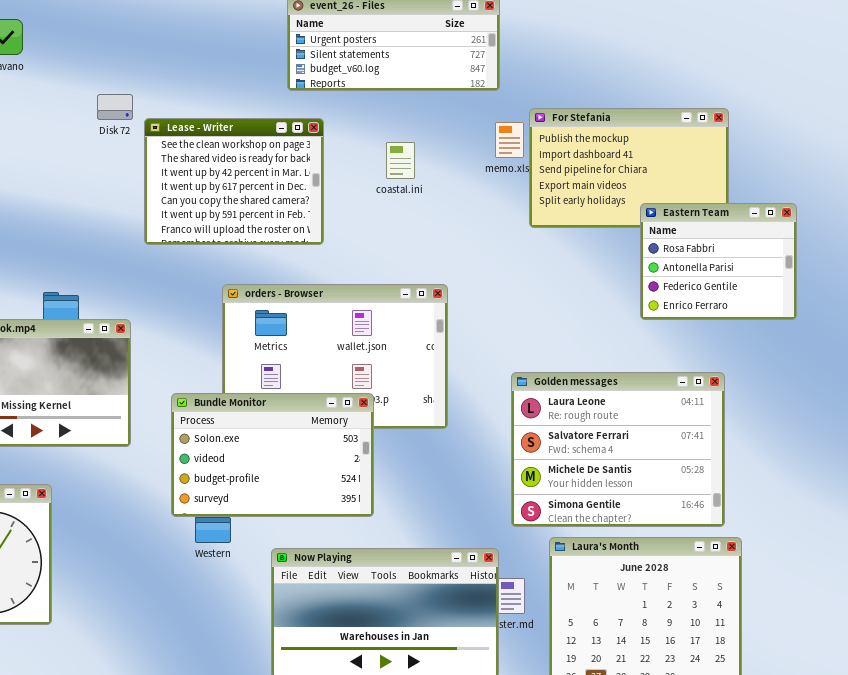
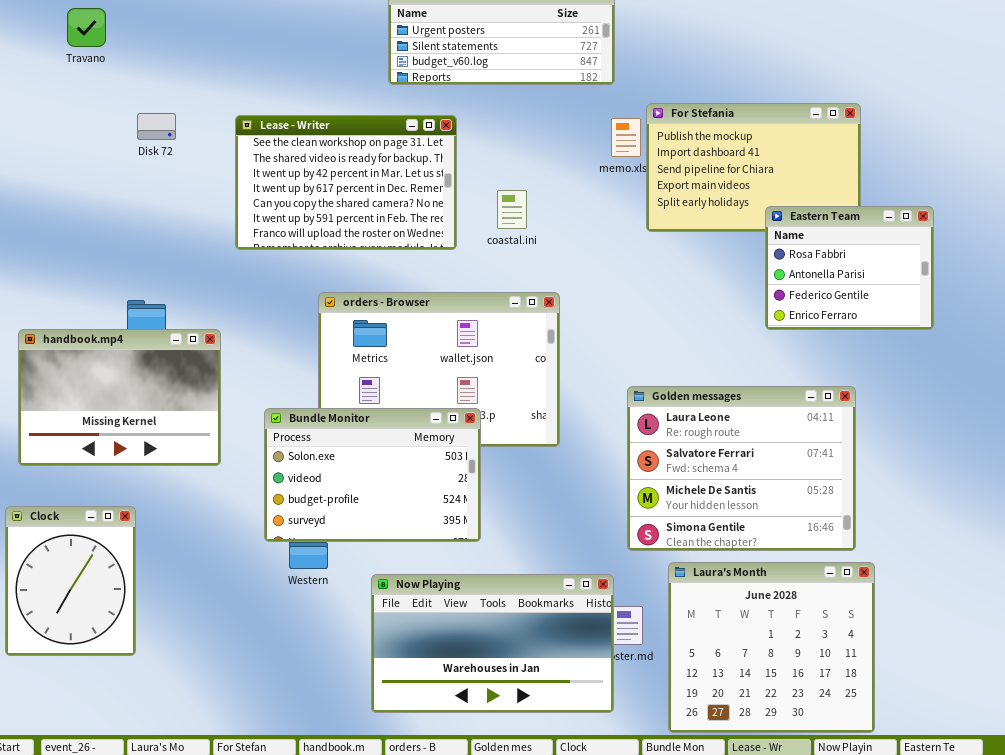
Disk 72: [97,94,133,120] -> [137,113,176,140], moved
Lease - Writer: [144,118,324,245] -> [235,115,457,250], resized
coastal.ini: [386,142,415,179] -> [497,190,527,229], moved

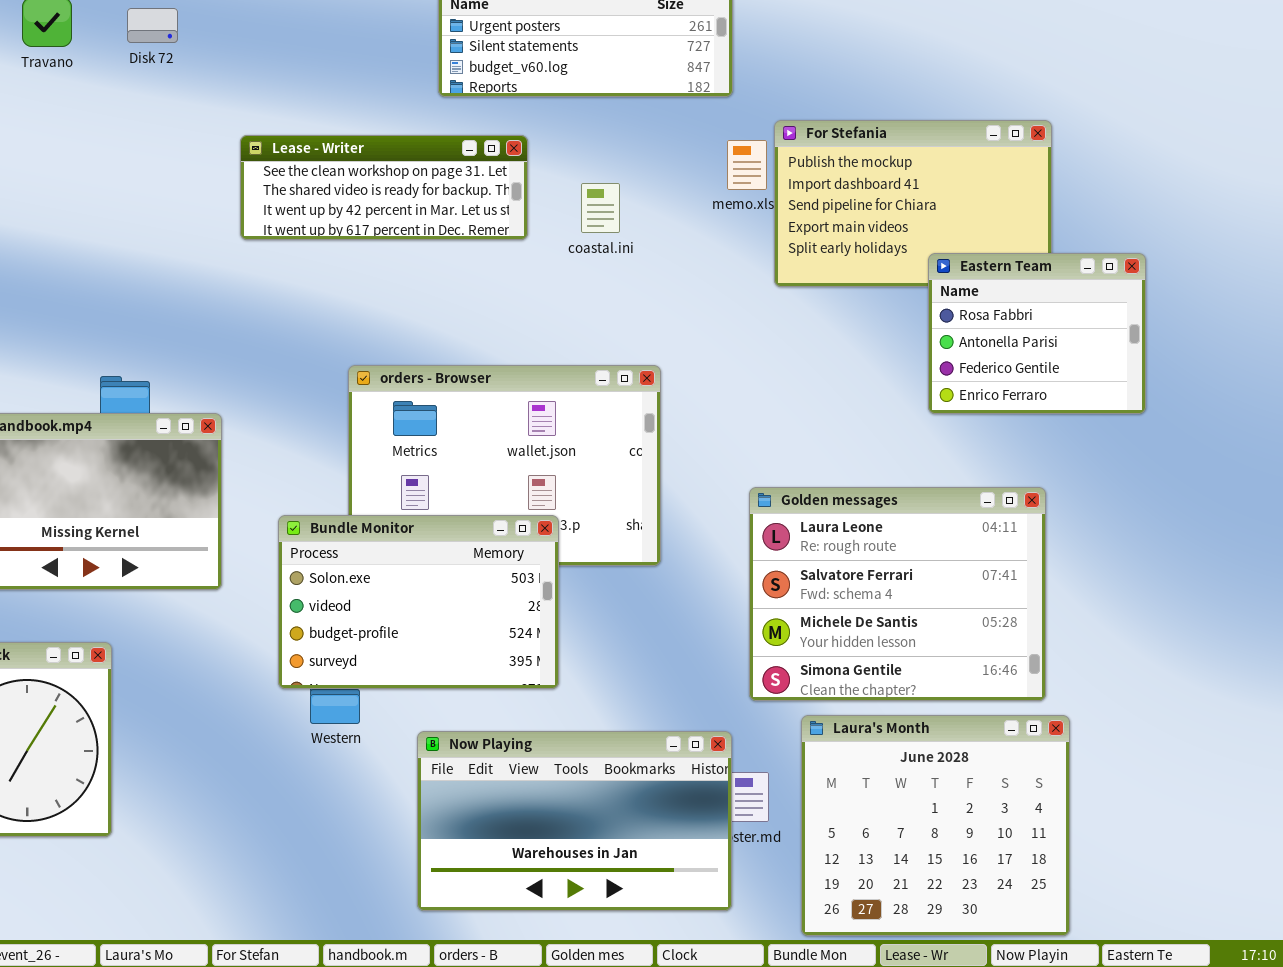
Disk 72: [137,113,176,140] -> [127,8,178,43], moved
Lease - Writer: [235,115,457,250] -> [240,135,528,240], resized
coastal.ini: [497,190,527,229] -> [581,183,620,233], moved

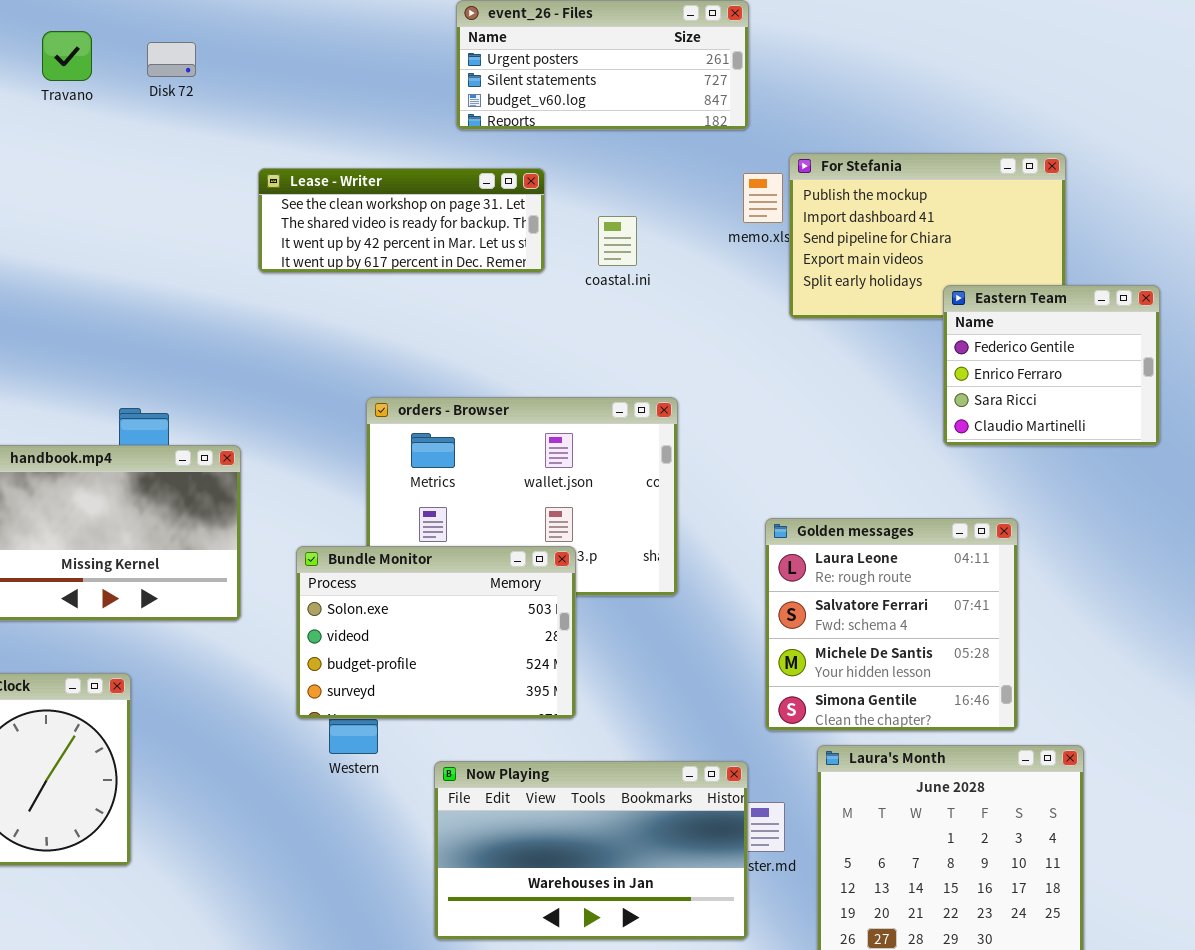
Eastern Team: [928,253,1146,414] -> [943,285,1160,446], scrolled down 2 rows
Golden messages: [749,487,1046,701] -> [765,518,1018,731], resized

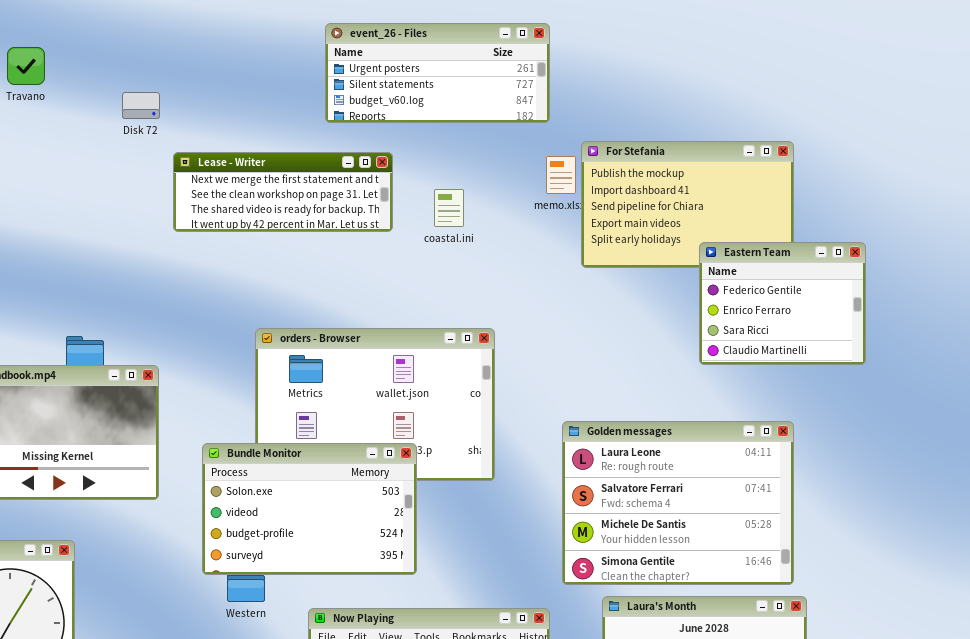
Disk 72: [147,42,196,77] -> [122,92,160,119], moved
Lease - Writer: [258,168,545,273] -> [173,152,393,232], scrolled up 1 row
Golden messages: [765,518,1018,731] -> [562,421,794,585], resized

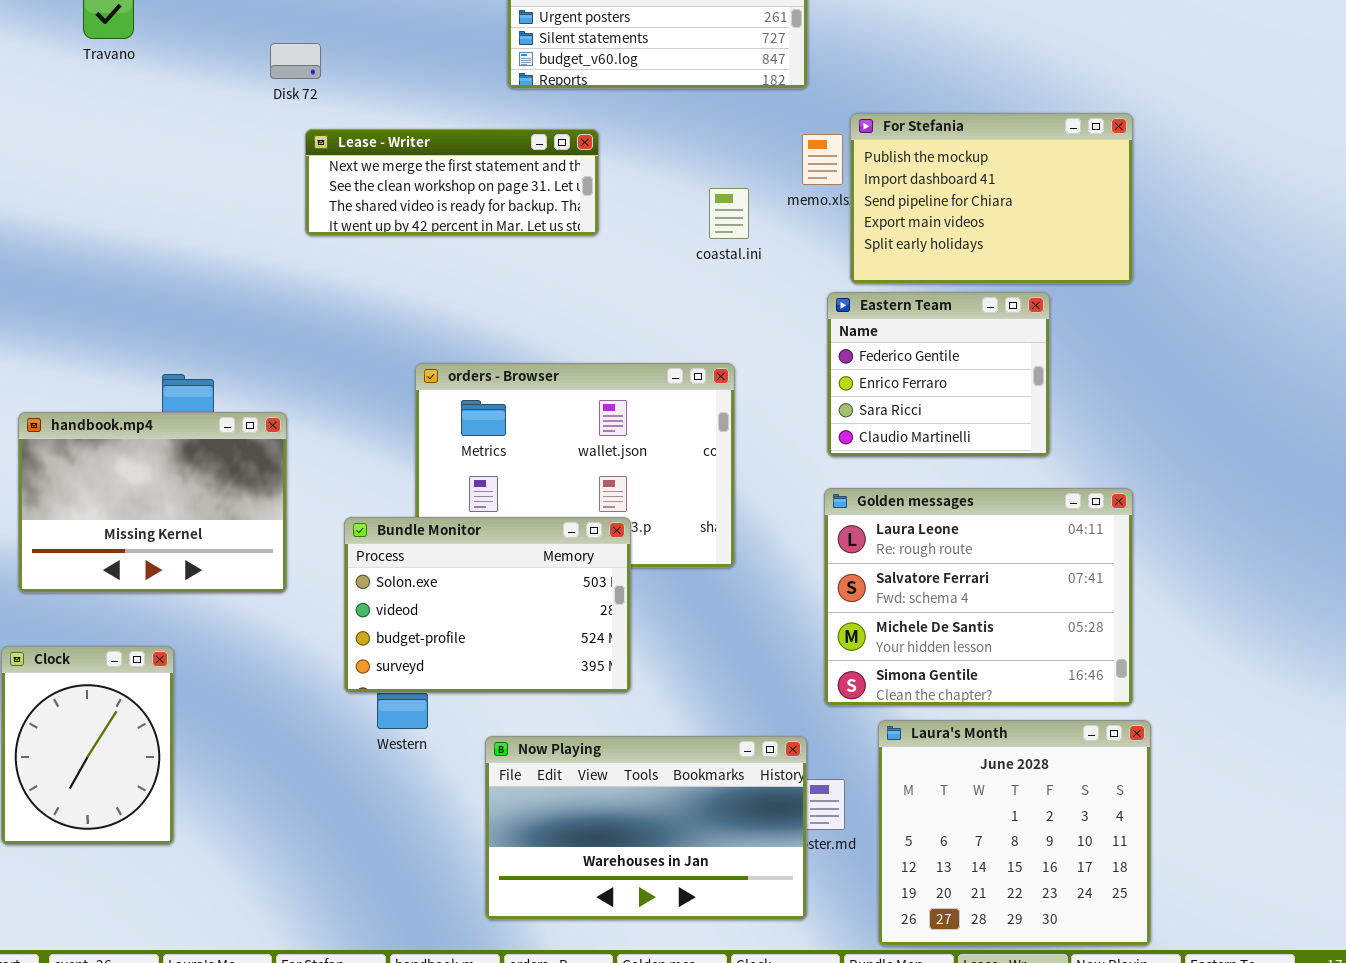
Disk 72: [122,92,160,119] -> [270,43,321,79], moved
coastal.ini: [434,189,464,227] -> [709,188,749,239], moved
Eastern Team: [699,242,866,365] -> [827,292,1050,457], moved

